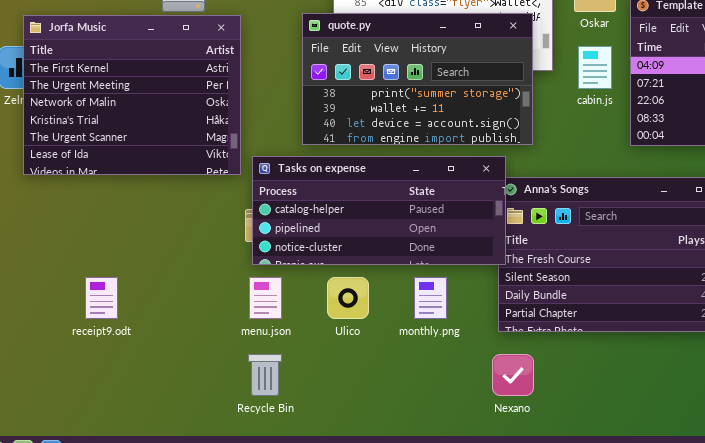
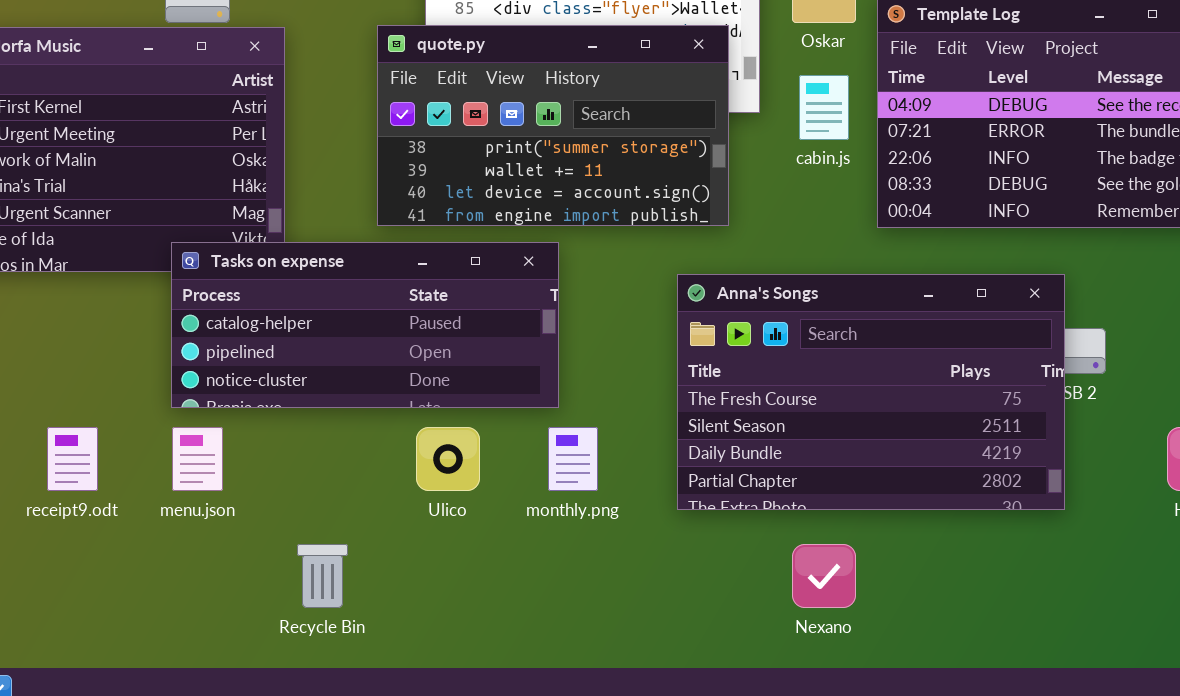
Tasks on expense: [252,156,506,265] -> [171,242,559,408], moved
menu.json: [249,277,282,319] -> [172,427,223,491], moved
Nexano: [492,354,534,396] -> [792,544,856,608], moved

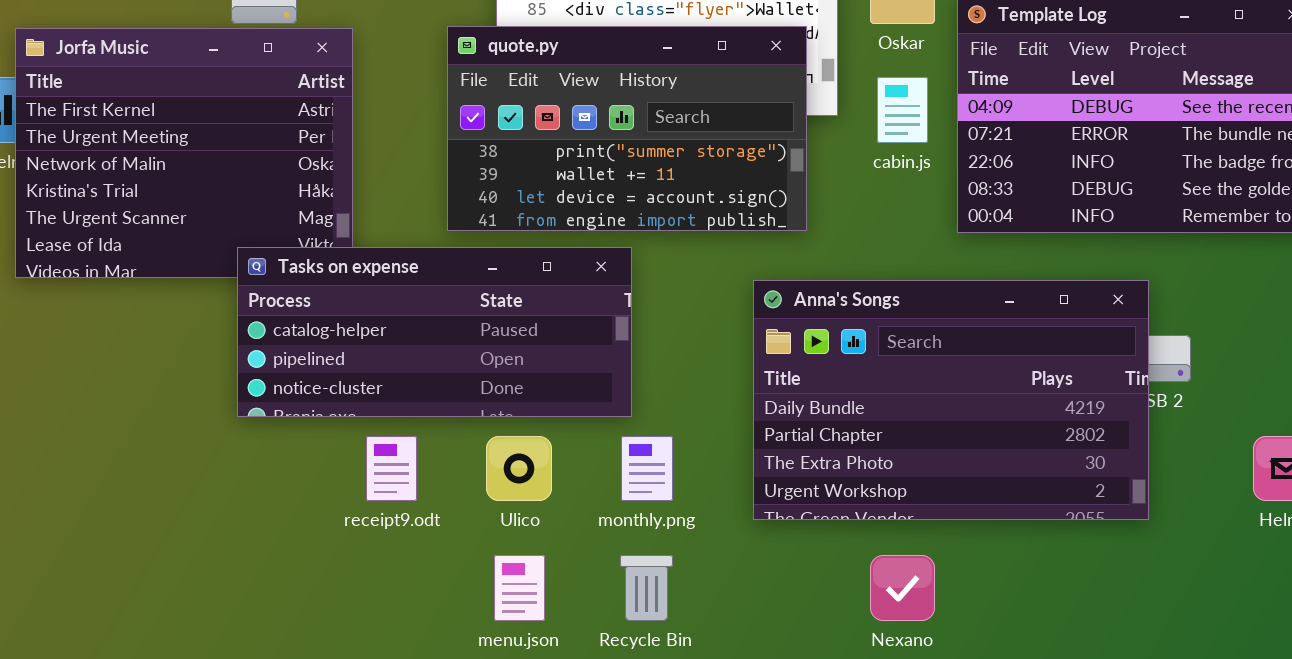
Anna's Songs: [677,274,1065,510] -> [753,280,1149,520], scrolled down 2 rows
receipt9.odt: [47,427,98,491] -> [366,436,417,501], moved
menu.json: [172,427,223,491] -> [494,555,545,621], moved
Recycle Bin: [297,544,348,608] -> [620,555,673,621], moved

